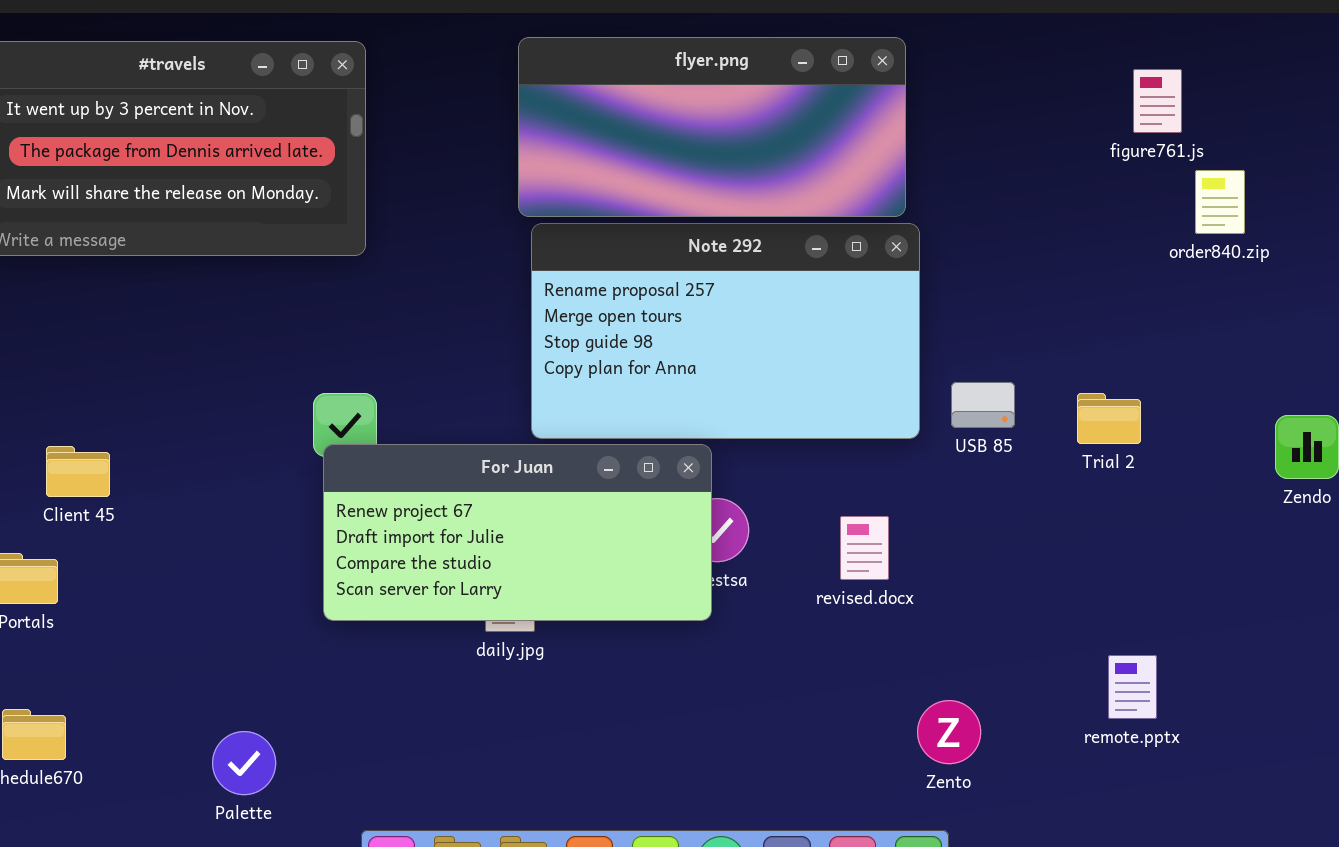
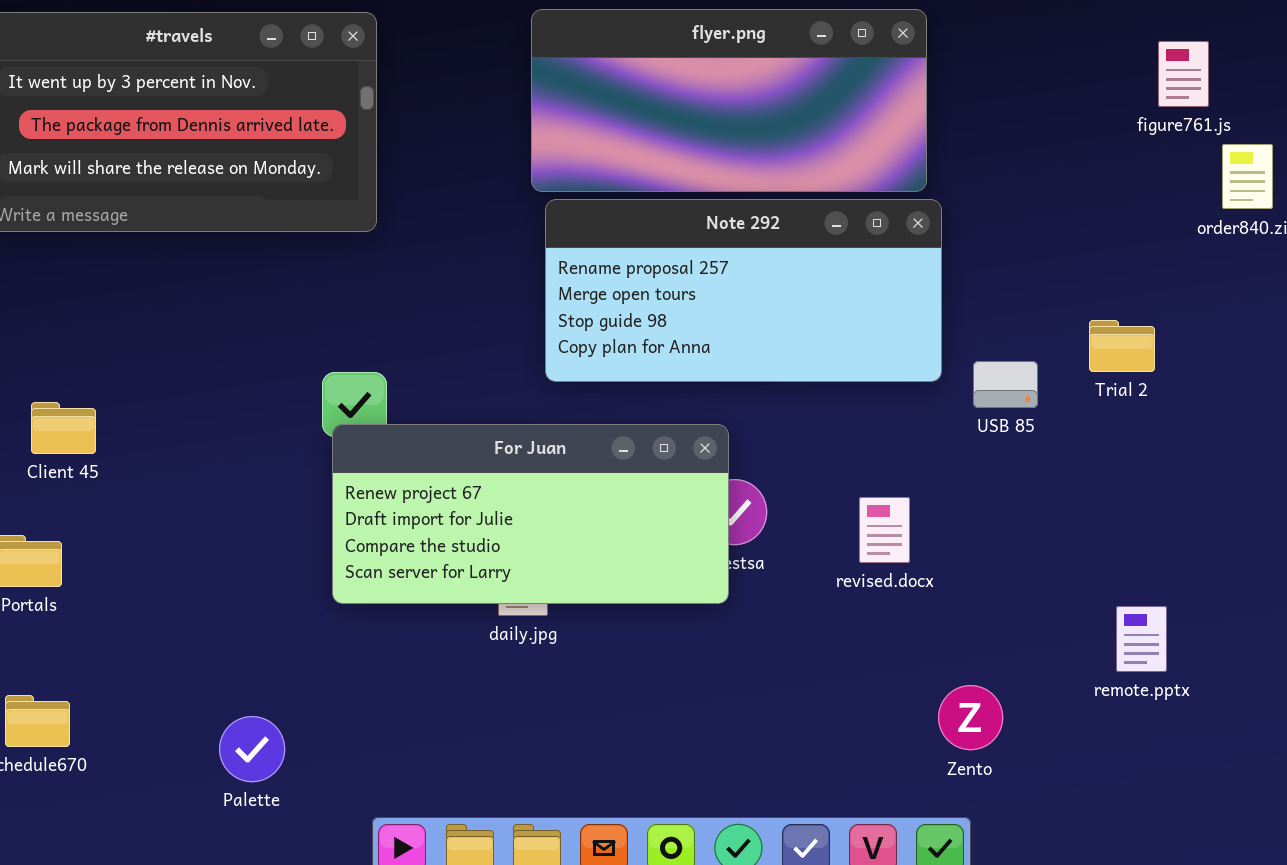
Note 292: [531,223,920,439] -> [545,199,942,382], resized
Trial 2: [1077,393,1141,444] -> [1089,320,1155,372], moved
Client 45: [46,446,110,497] -> [31,402,96,454], moved
remote.pptx: [1108,655,1157,719] -> [1116,606,1167,672], moved

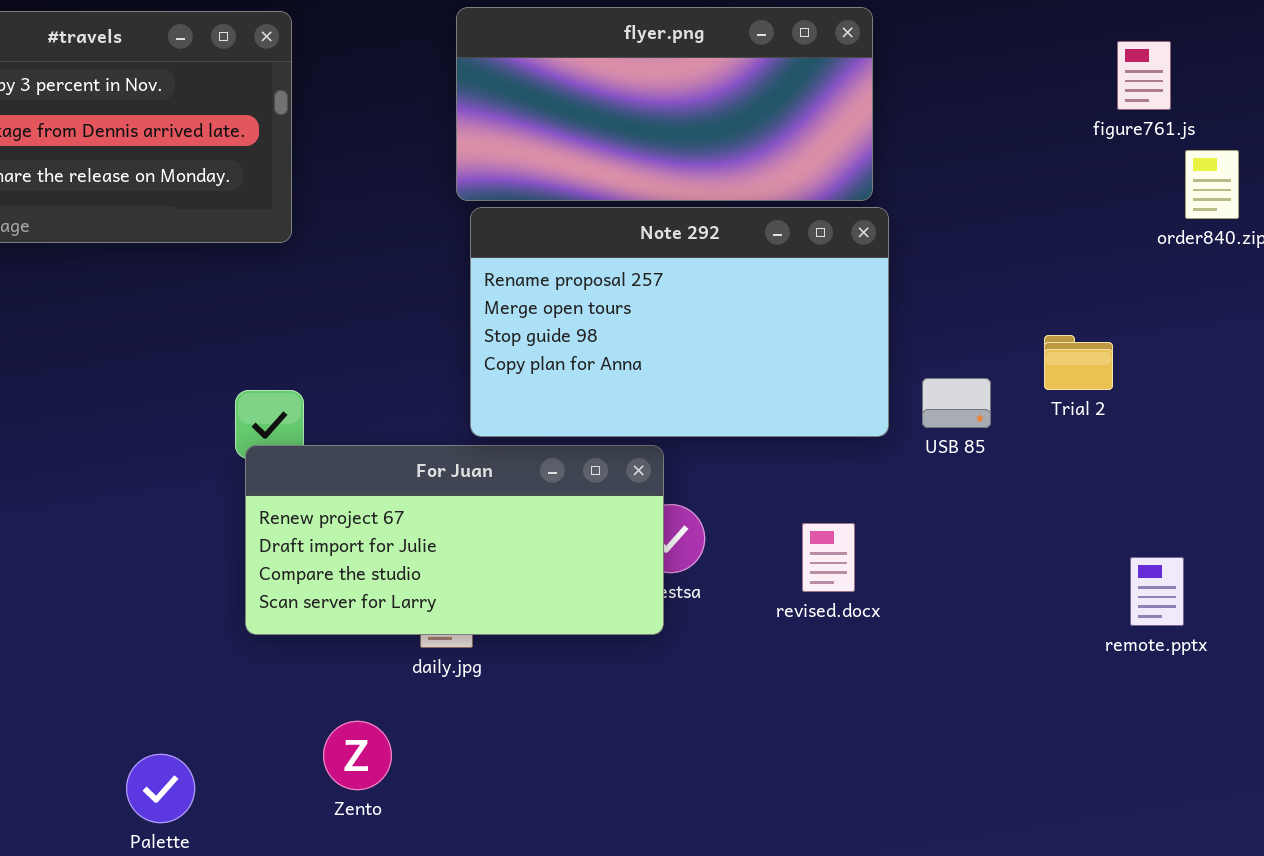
Note 292: [545,199,942,382] -> [470,207,889,437], resized
remote.pptx: [1116,606,1167,672] -> [1130,557,1184,626], moved
Zento: [938,685,1003,750] -> [323,721,392,790], moved

